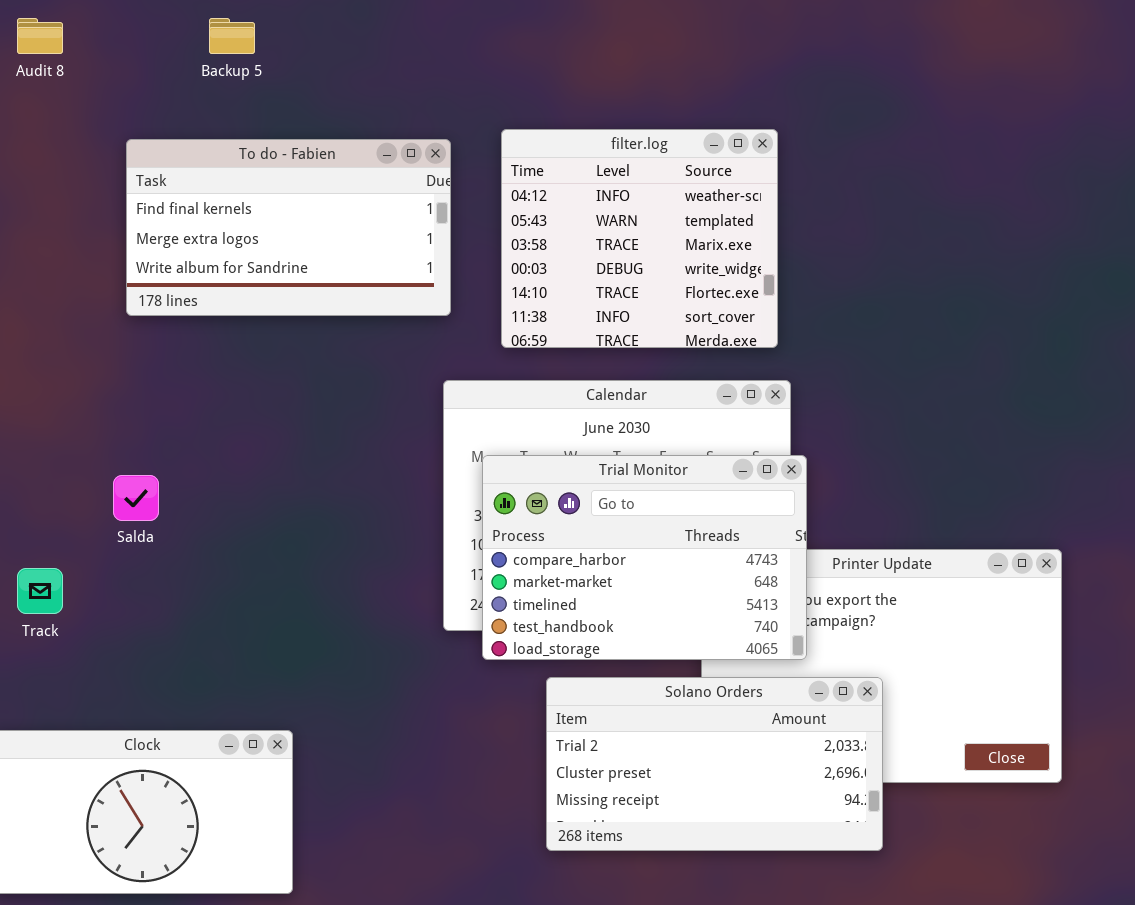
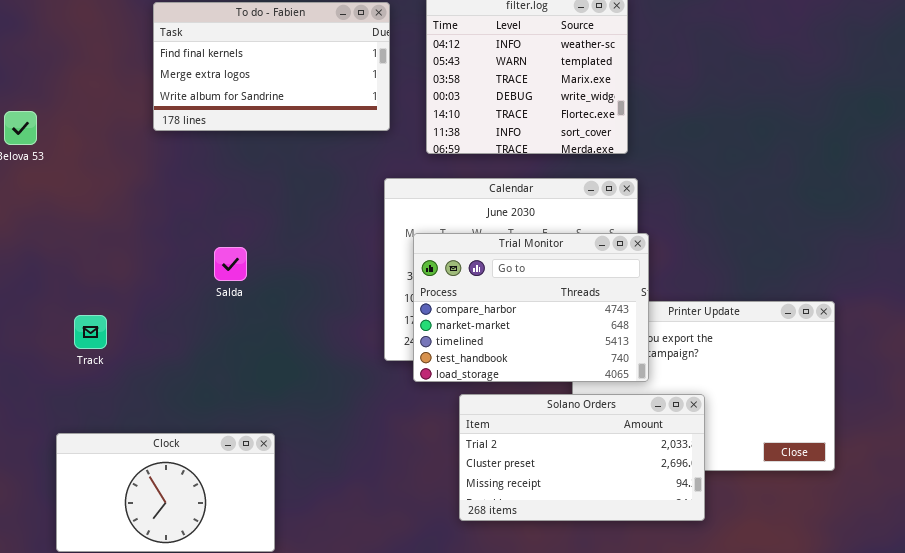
Salda: [113,475,159,521] -> [214,247,247,281], moved

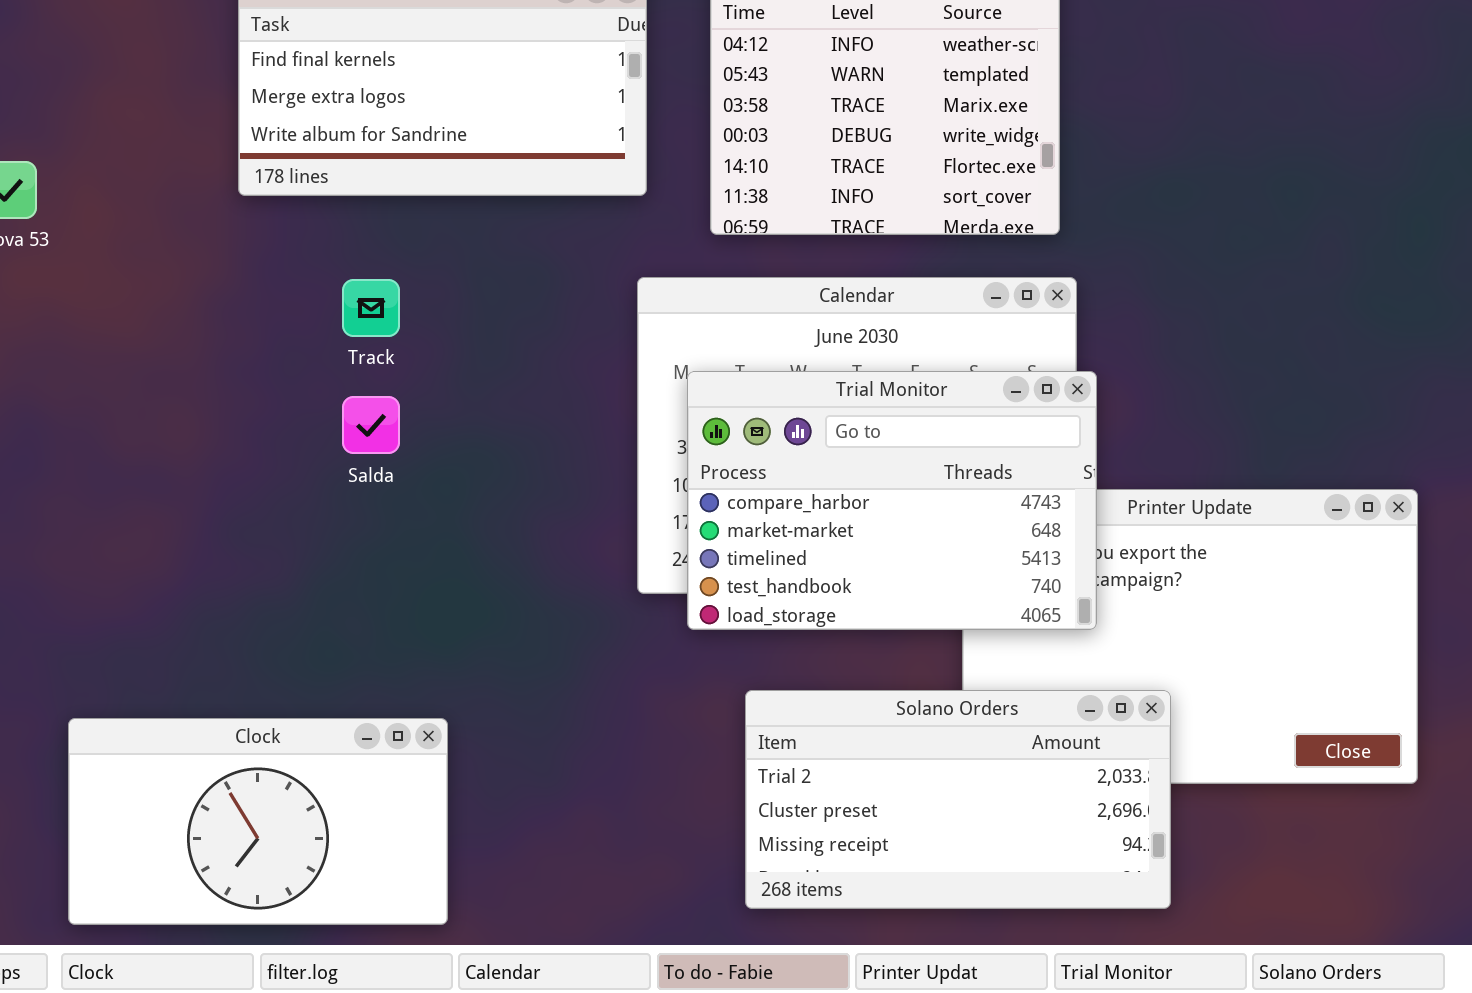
Track: [74,315,107,349] -> [342,279,400,337], moved
Solano Orders: [459,394,705,521] -> [745,690,1171,909], moved

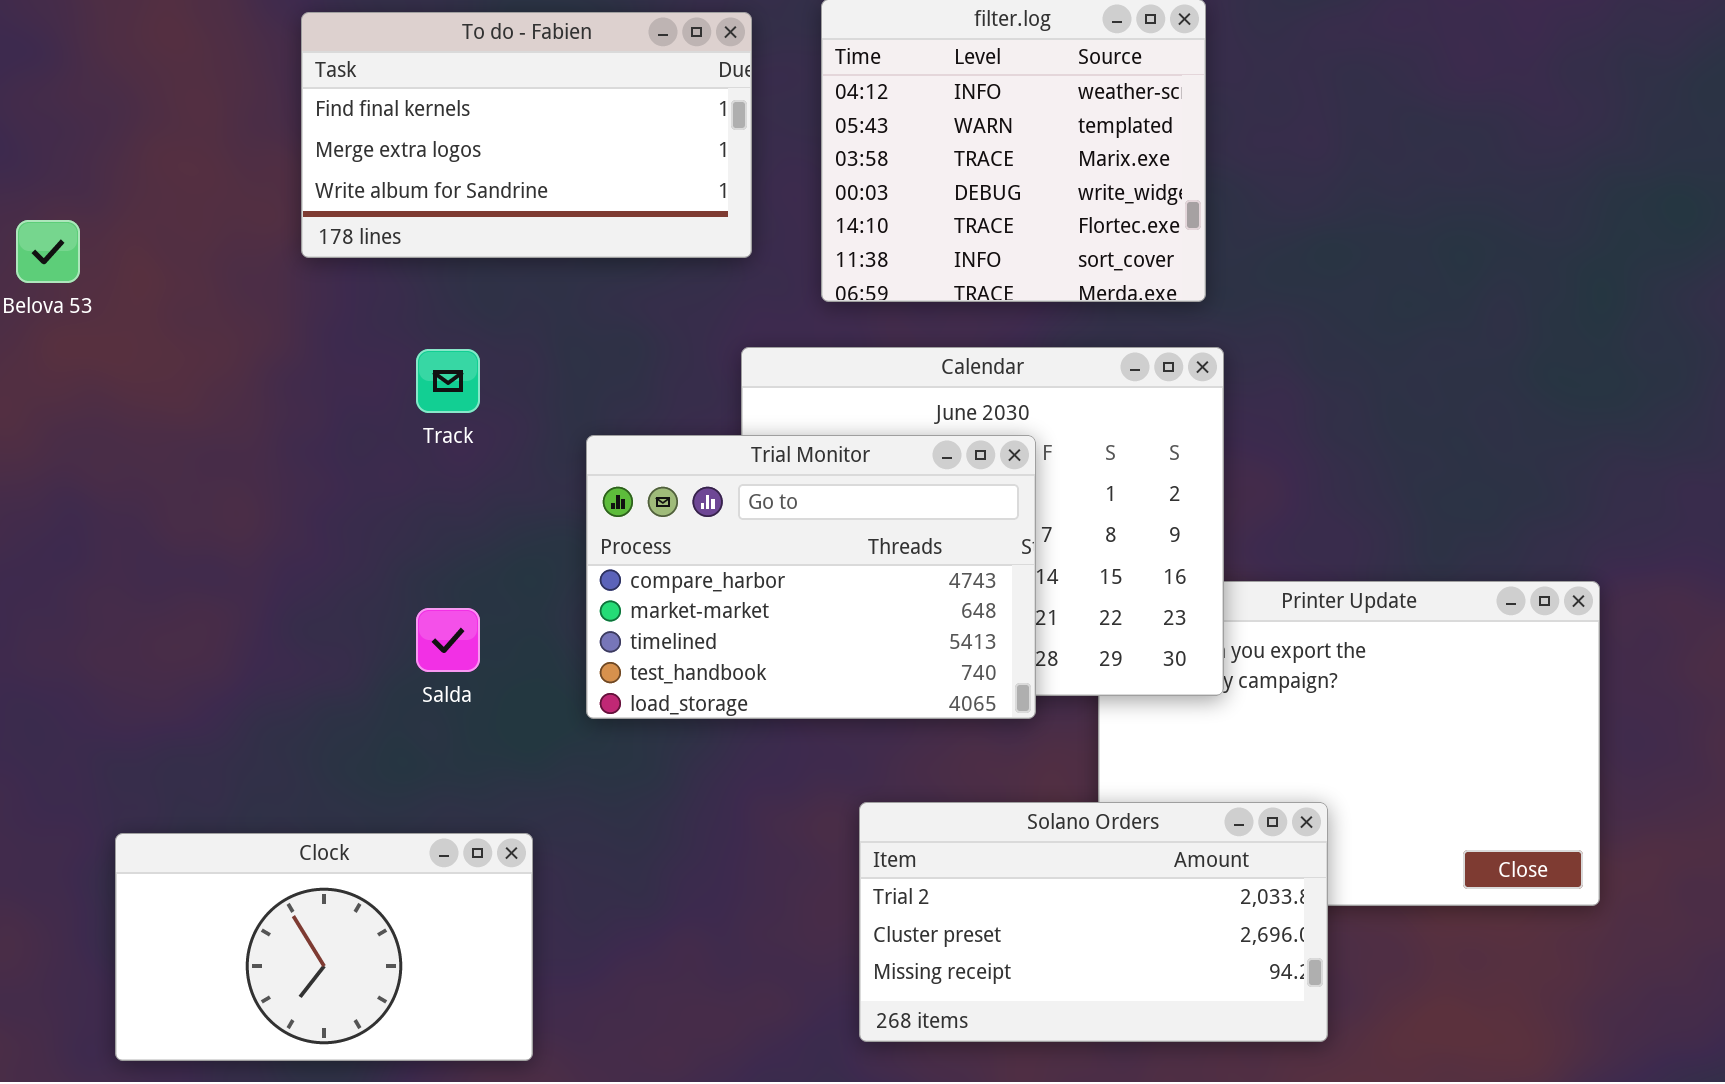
Trial Monitor: [687,371,1097,630] -> [586,435,1036,719], moved
Salda: [342,396,400,454] -> [416,608,480,672], moved

